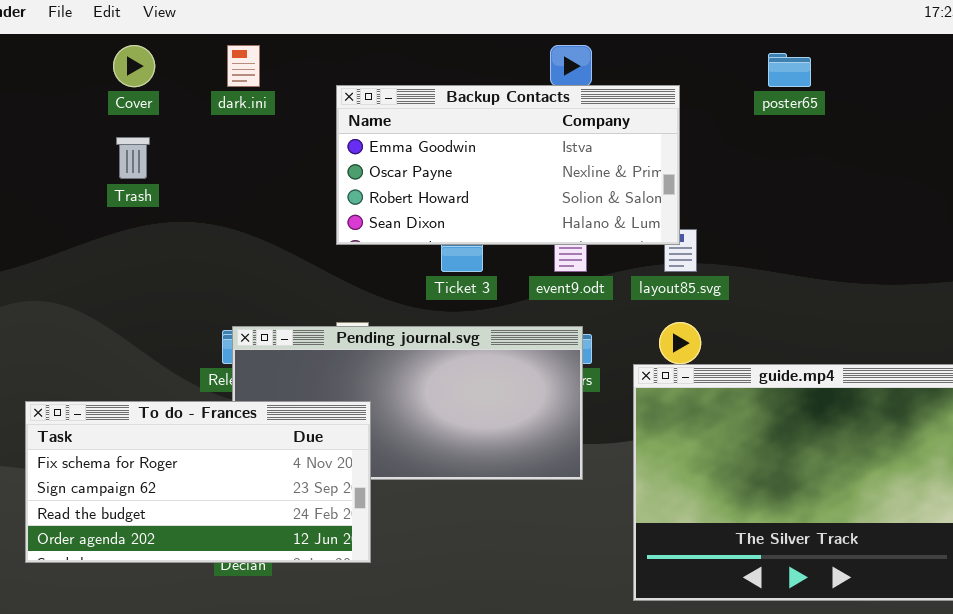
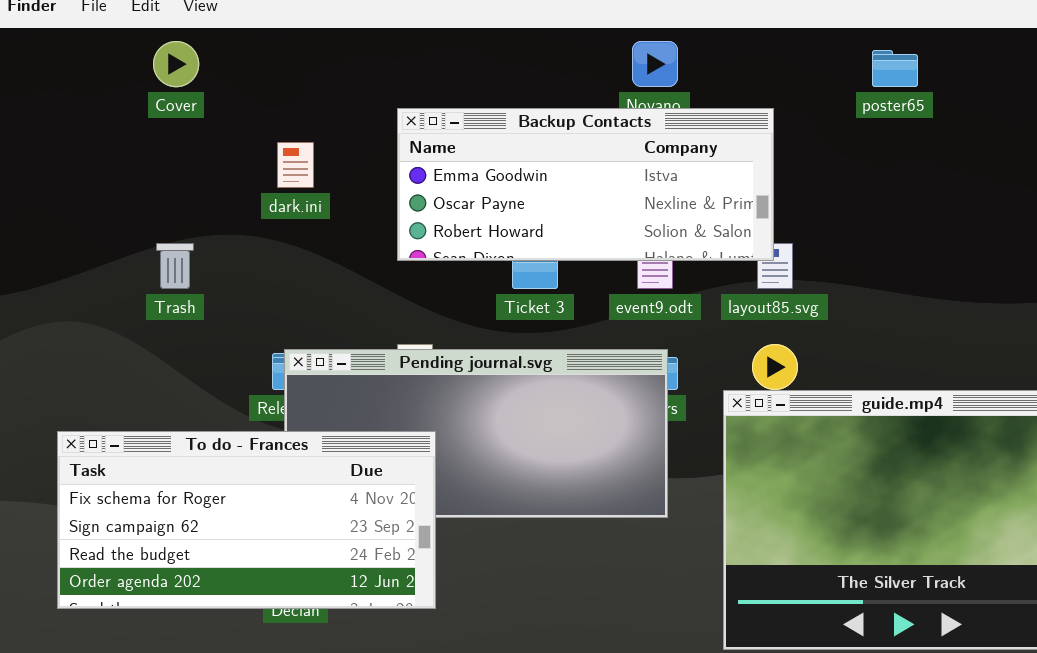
dark.ini: [227,45,260,87] -> [277,142,314,188], moved
Backup Contacts: [336,85,680,245] -> [397,108,774,261], resized
Trash: [116,137,150,179] -> [156,243,194,289], moved

